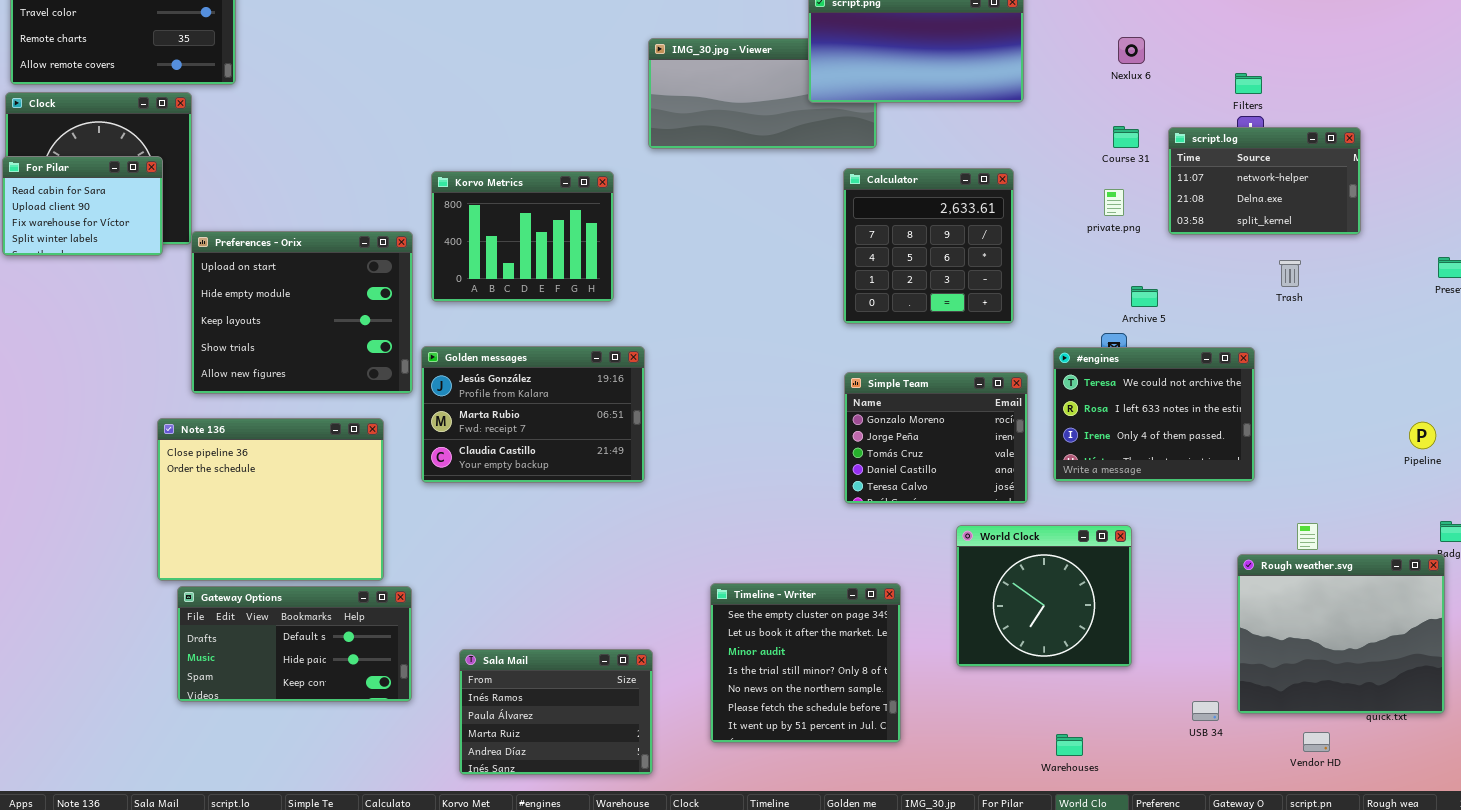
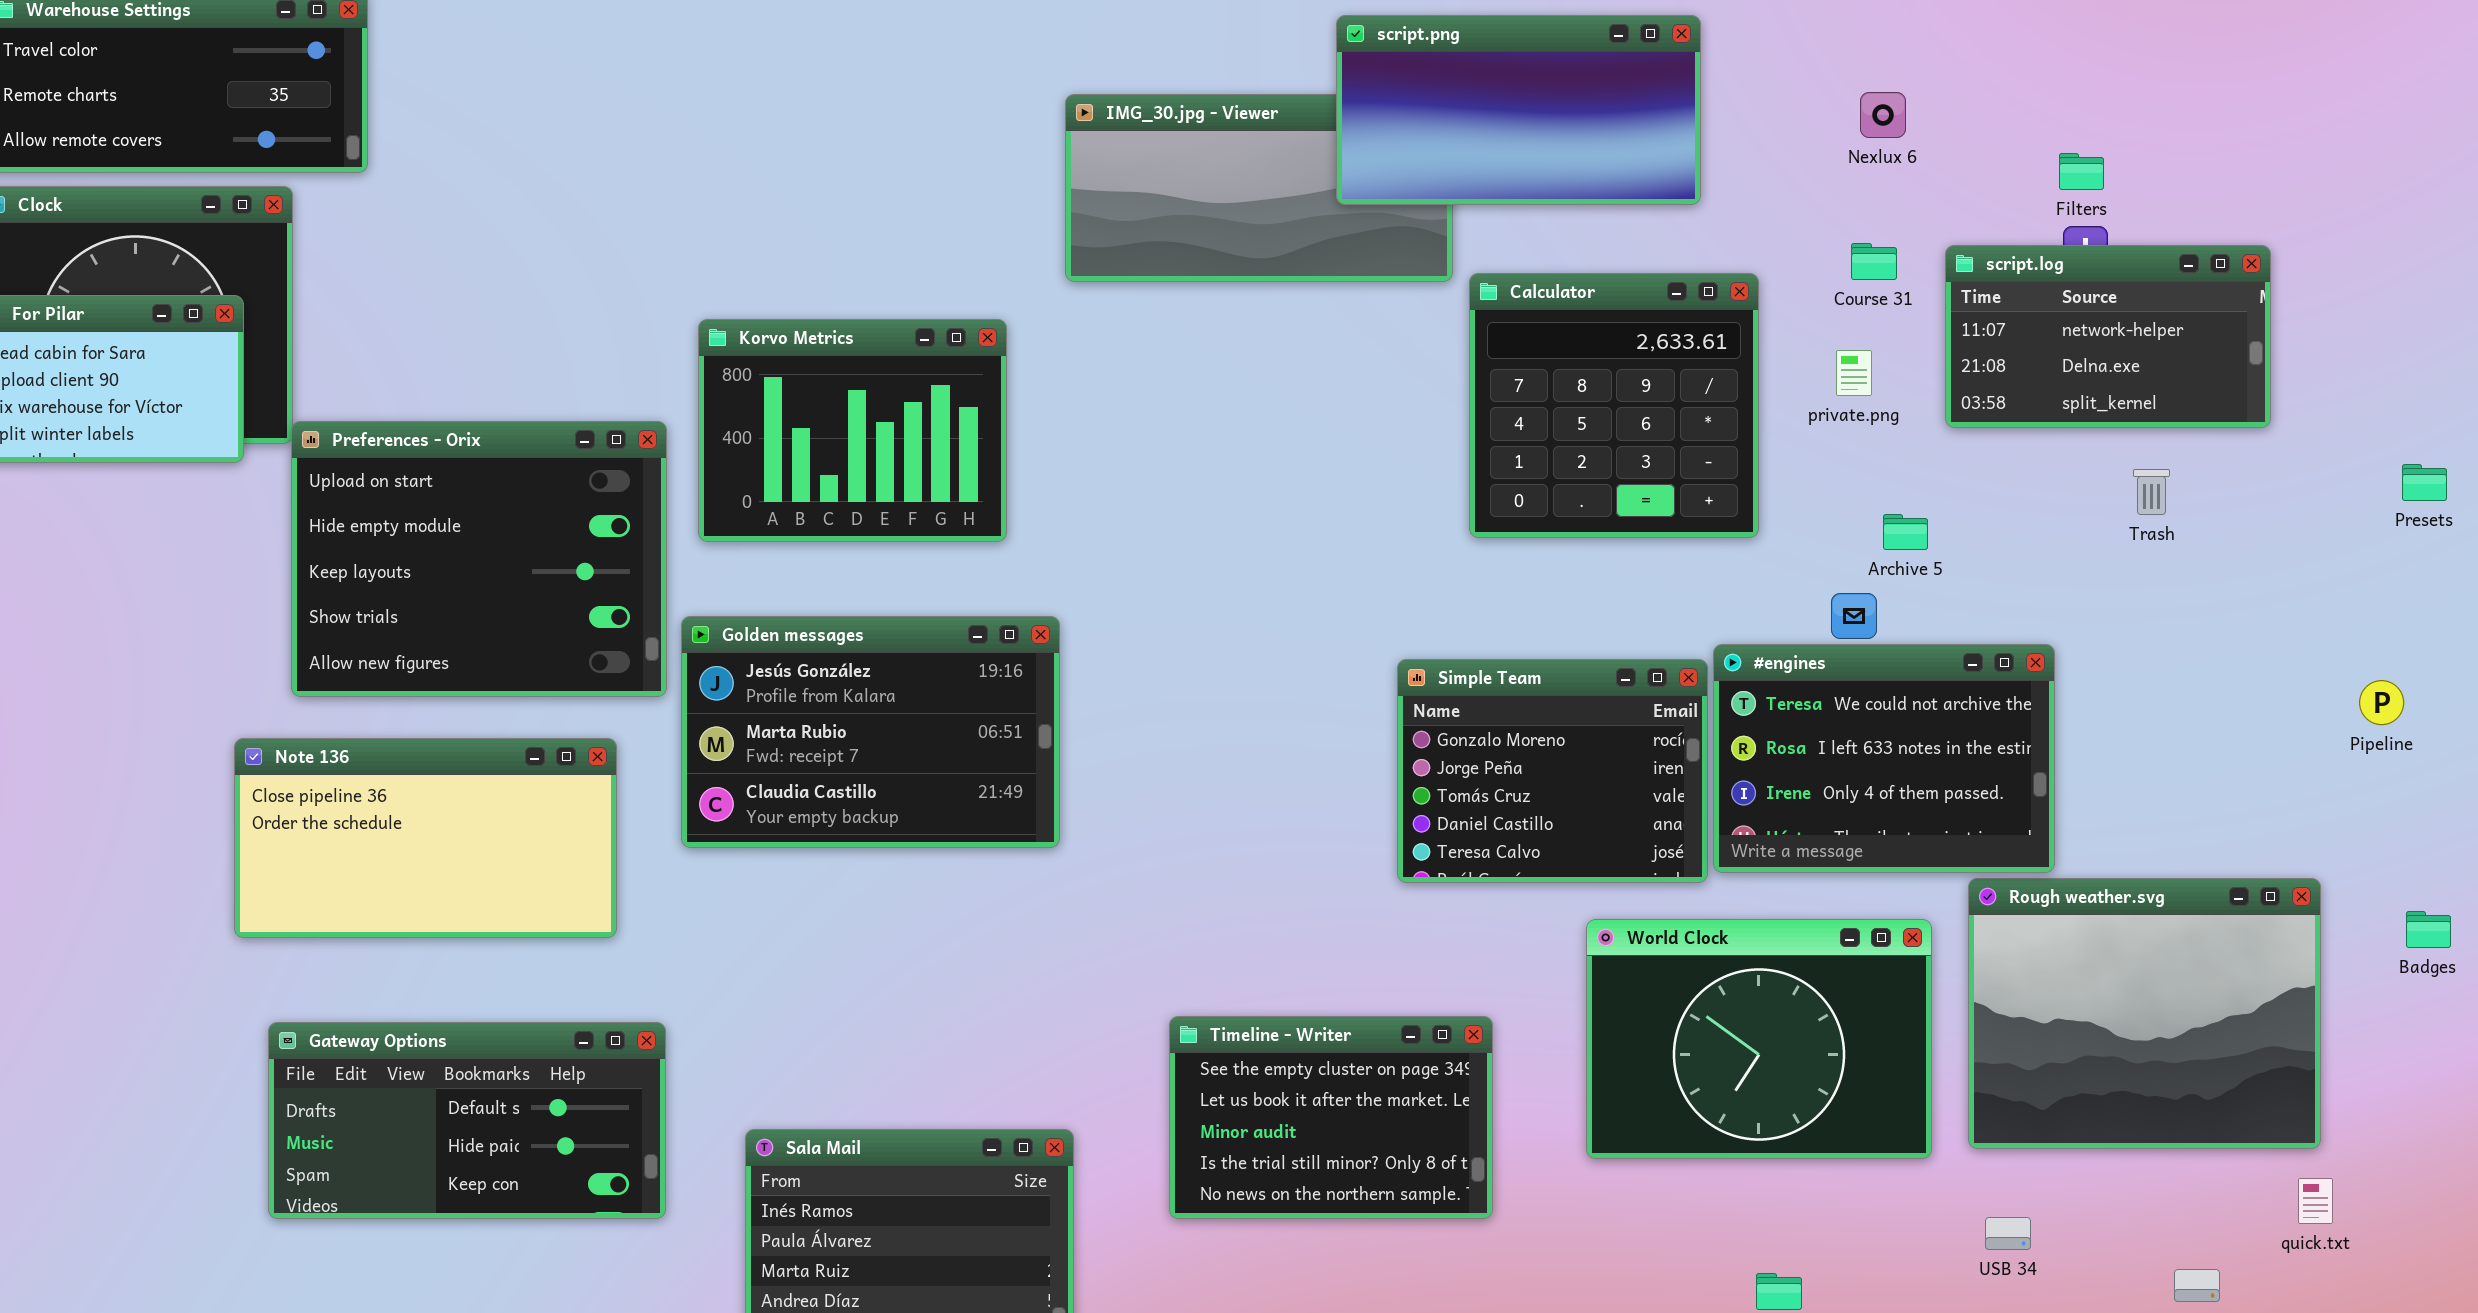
Calculator: [843,168,1014,324] -> [1469,273,1759,538], moved
#engines: [1053,347,1255,482] -> [1713,644,2055,873], moved
Note 136: [157,418,384,581] -> [234,738,617,938], resized
Pipeline: [1409,422,1436,449] -> [2359,680,2404,725], moved
World Clock: [956,525,1132,667] -> [1586,919,1932,1159], resized
Rough weather.svg: [1237,554,1445,714] -> [1968,878,2321,1149], moved
Timeline - Writer: [710,583,901,743] -> [1169,1016,1493,1219], resized

